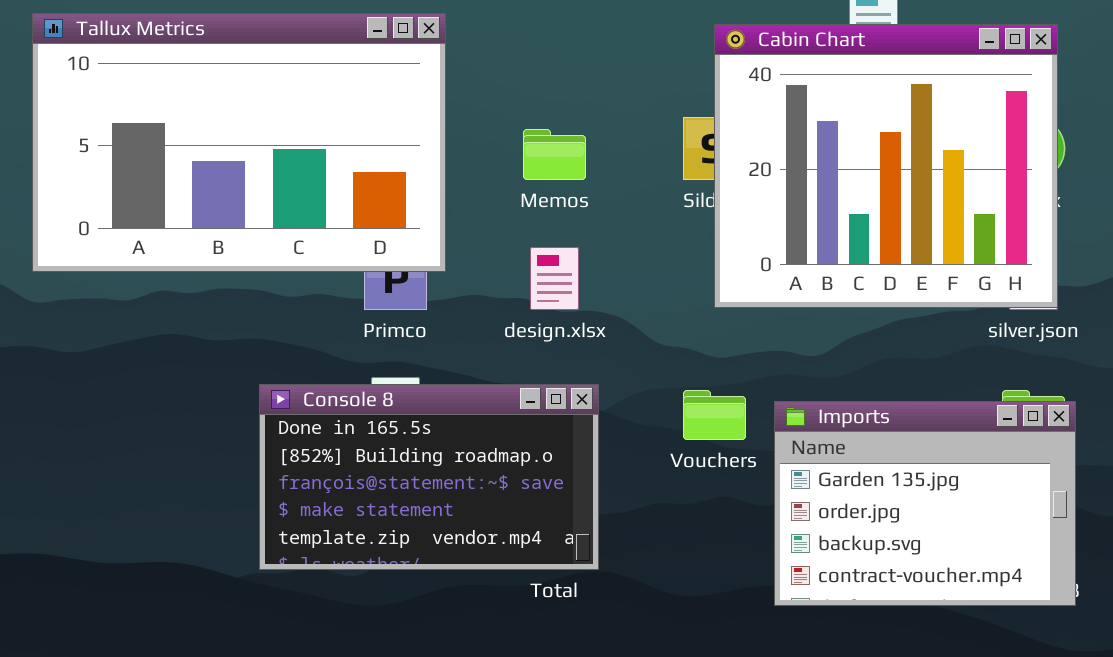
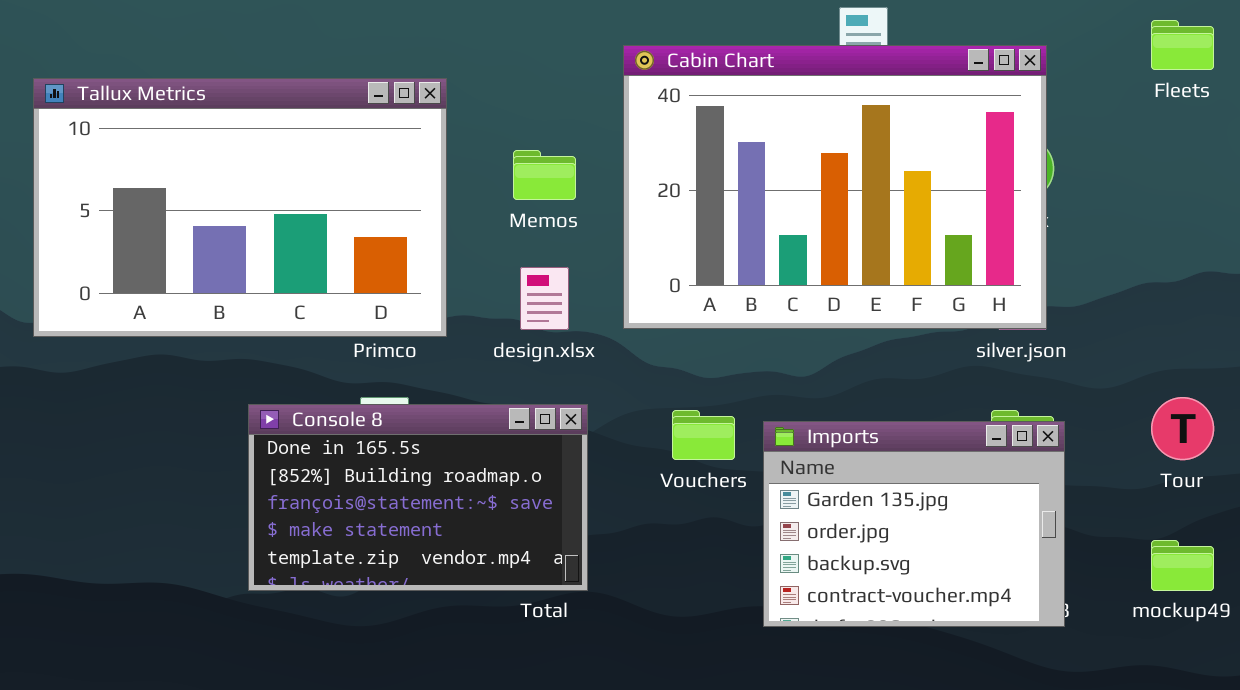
Tallux Metrics: [32,13,446,272] -> [33,78,447,337], moved
Cabin Chart: [714,24,1058,308] -> [623,45,1047,329], resized

